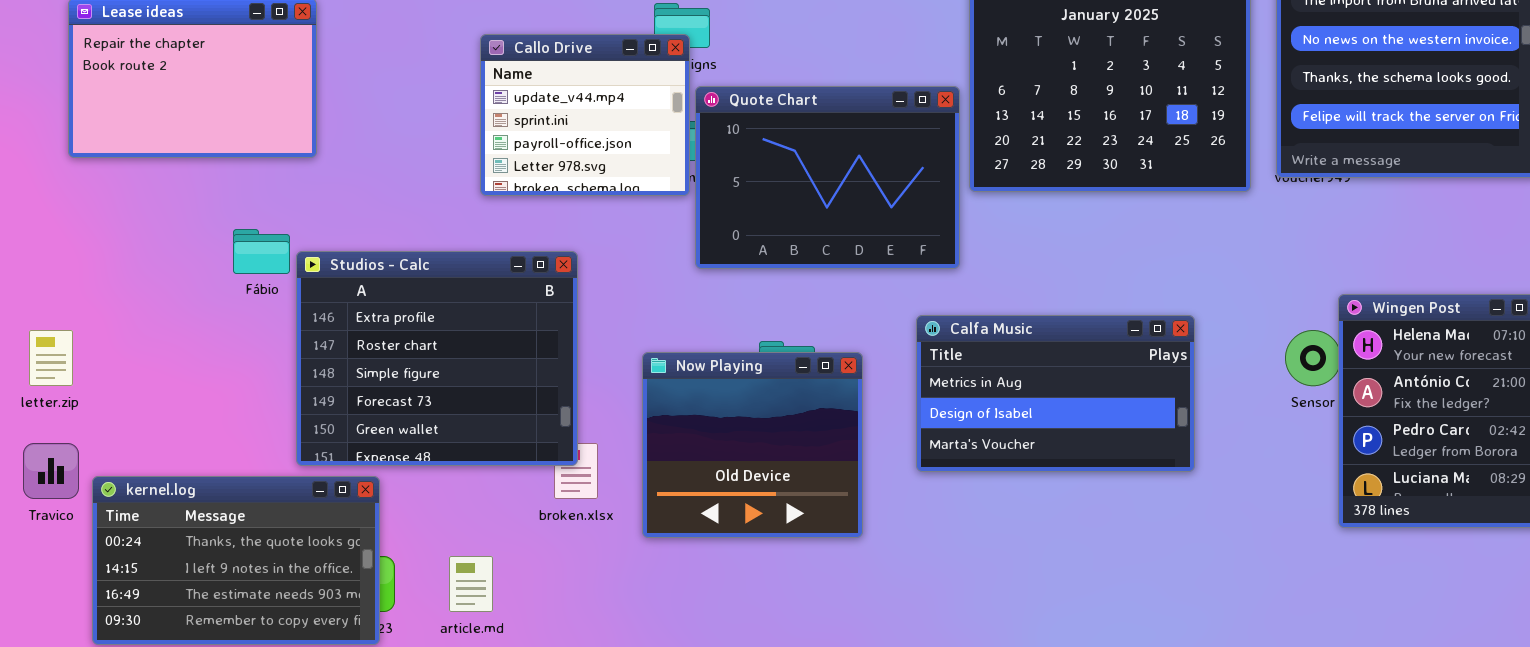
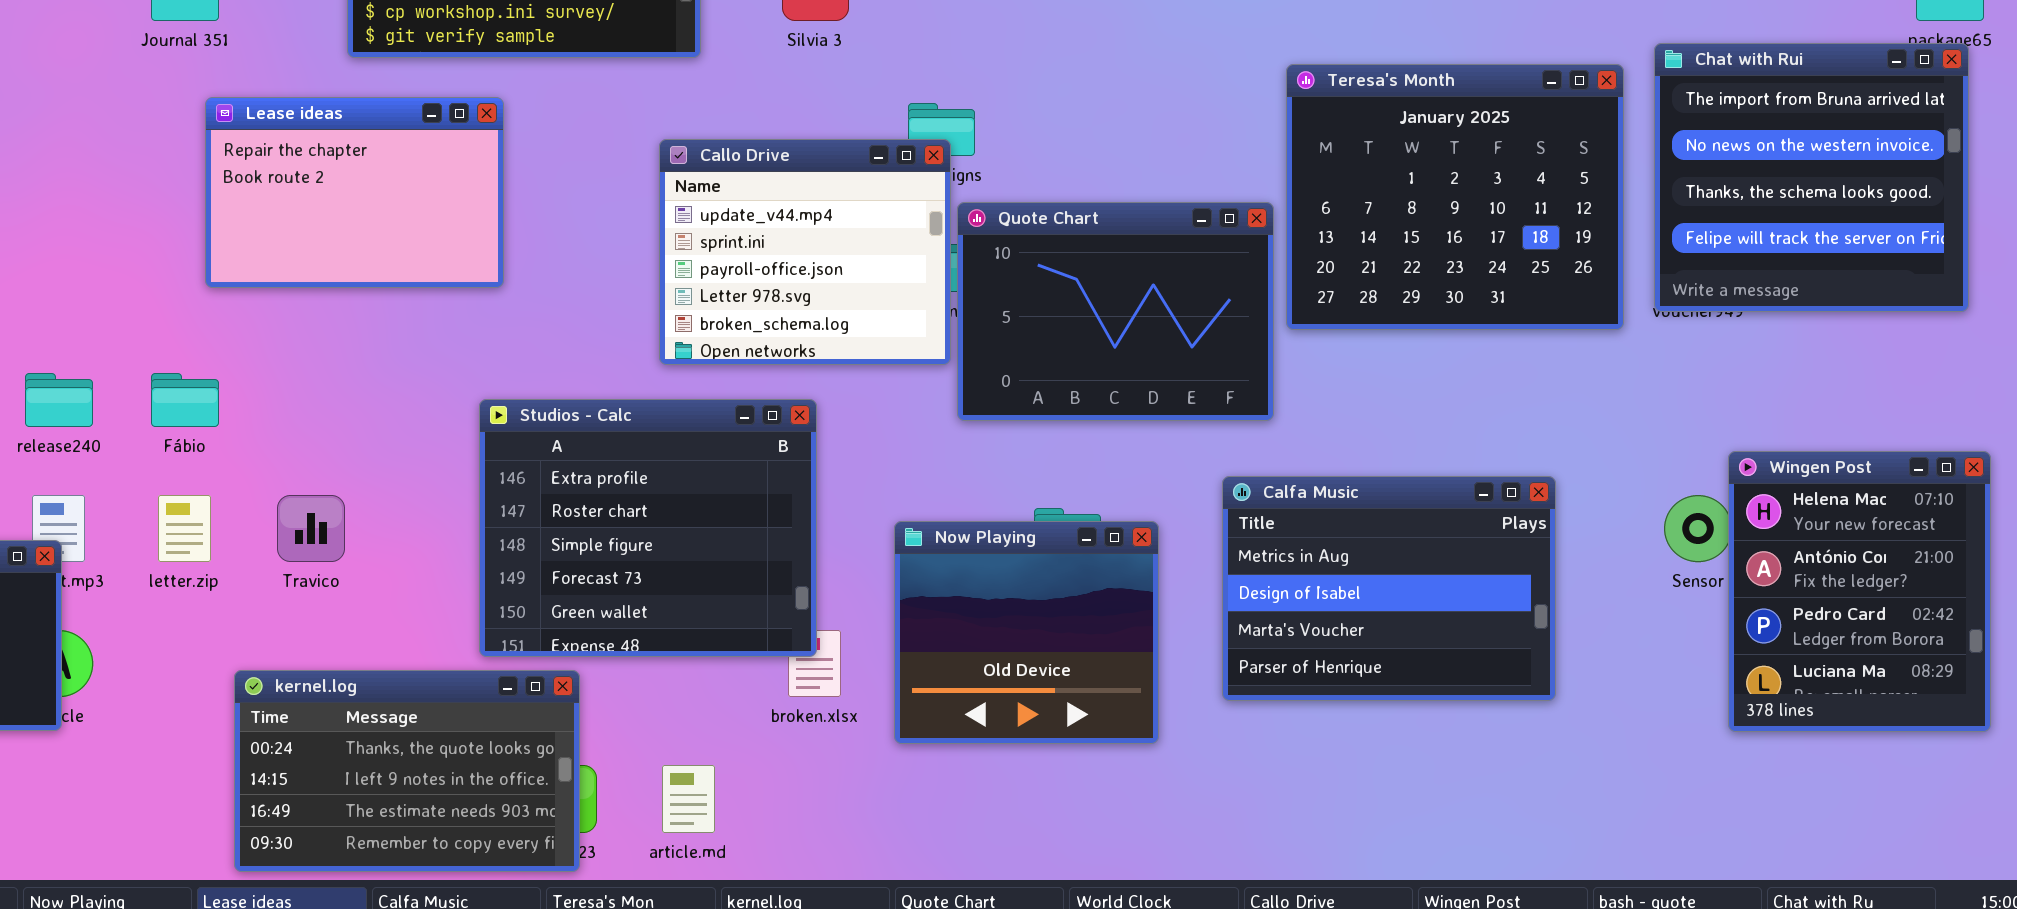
Callo Drive: [480,34,690,196] -> [659,139,951,365], resized
Fábio: [233,229,290,274] -> [151,373,219,427], moved
Calfa Music: [916,315,1195,472] -> [1222,476,1556,701], resized
Travico: [23,443,79,499] -> [277,495,345,562], moved

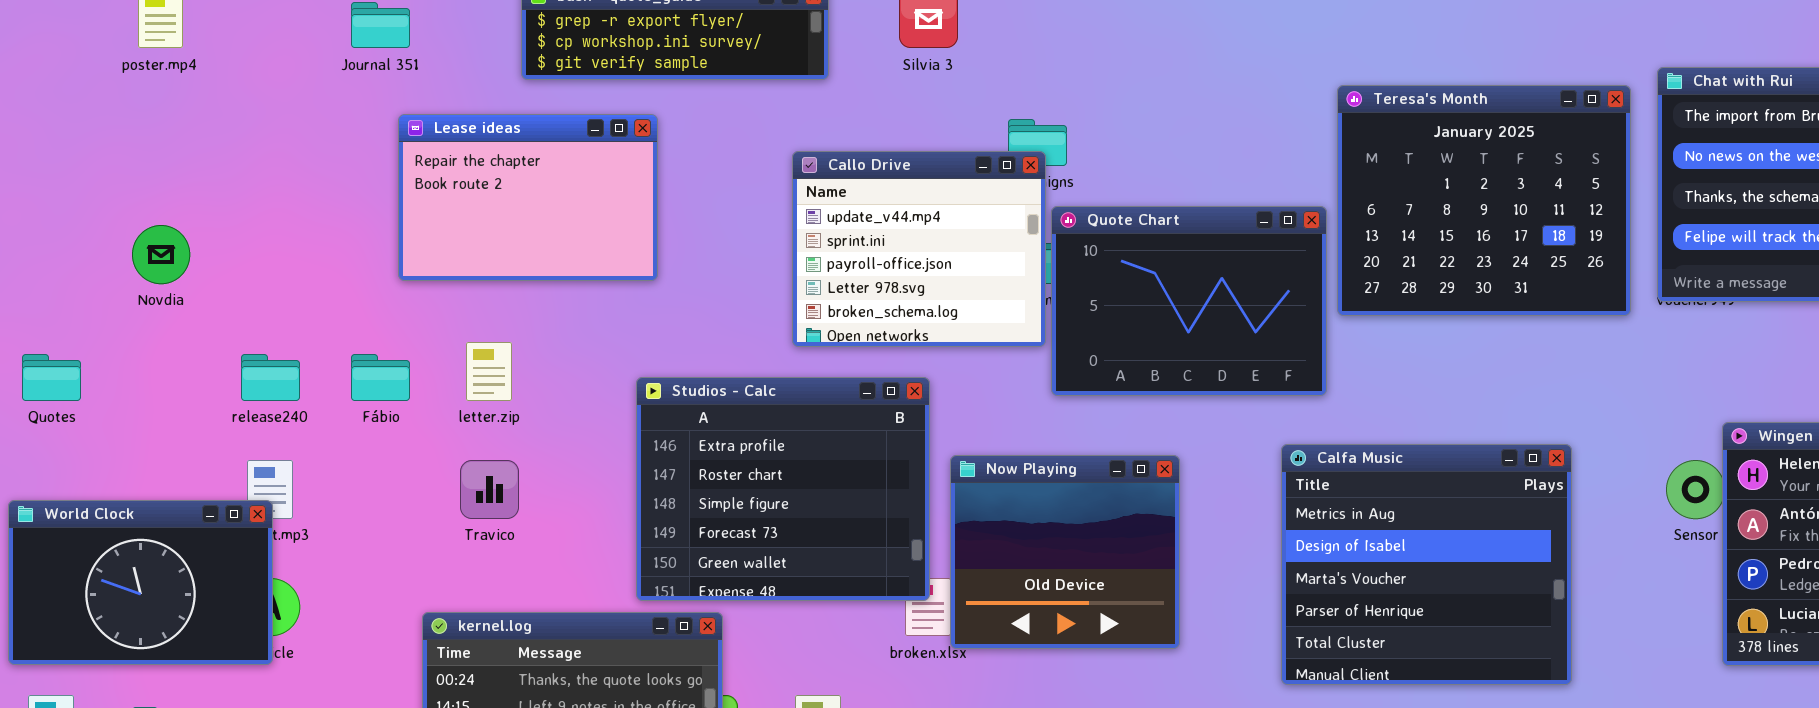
Calfa Music: [1222,476,1556,701] -> [1281,444,1572,685], resized
letter.zip: [158,495,211,562] -> [466,342,512,401], moved
Now Playing: [894,521,1159,744] -> [950,455,1180,649], moved

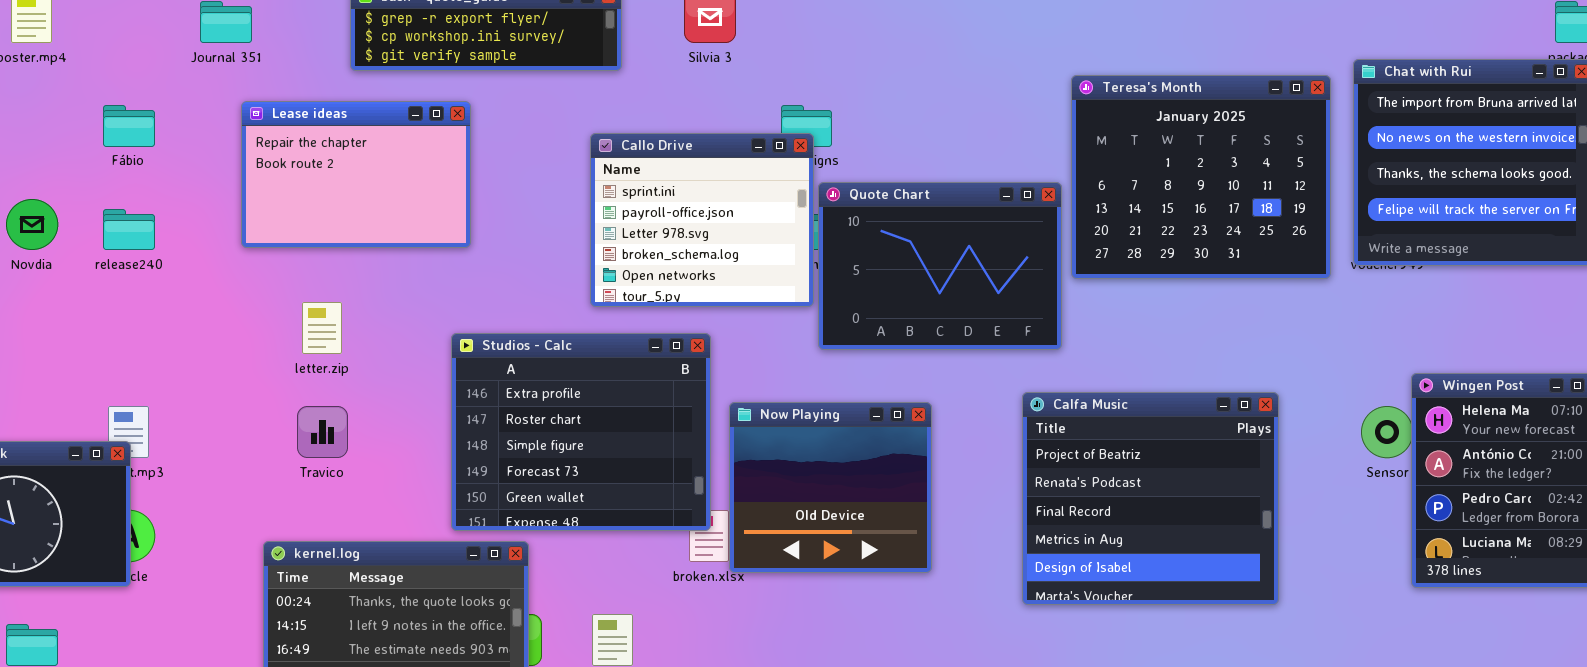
Callo Drive: [792,151,1046,347] -> [590,133,814,307], scrolled down 1 row
release240: [241,354,300,401] -> [103,209,155,250], moved
Fábio: [351,354,410,401] -> [103,105,155,147], moved
Calfa Music: [1281,444,1572,685] -> [1022,392,1279,605], scrolled up 3 rows

